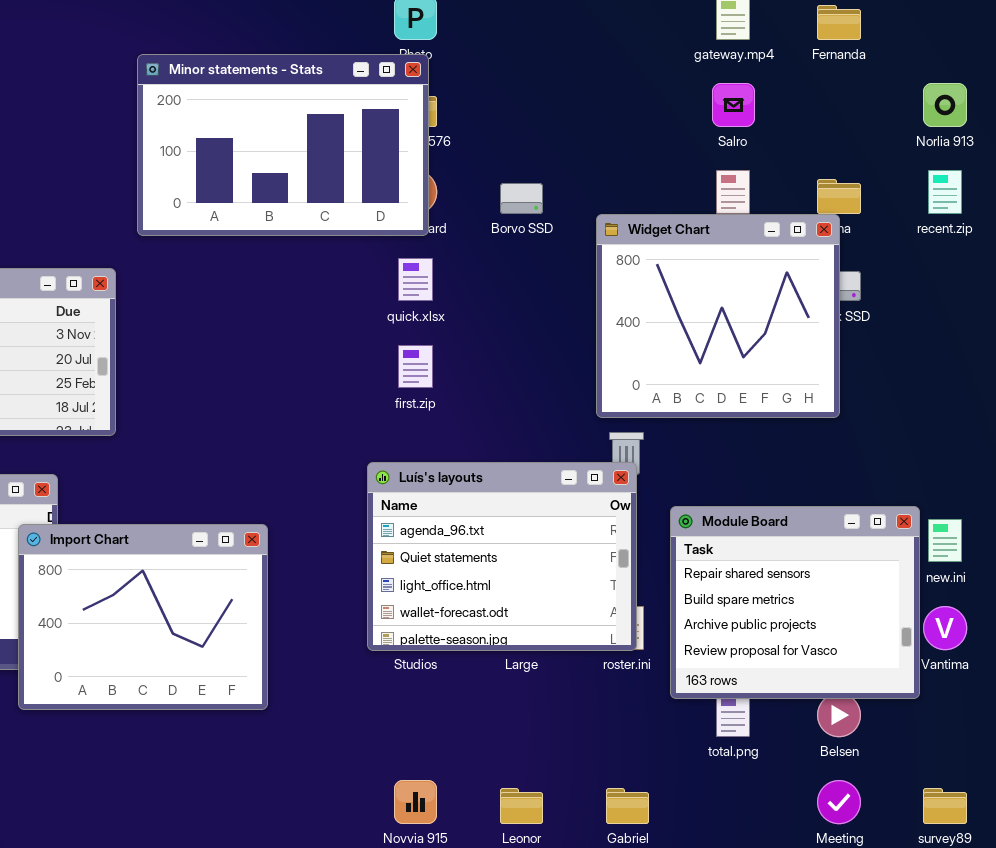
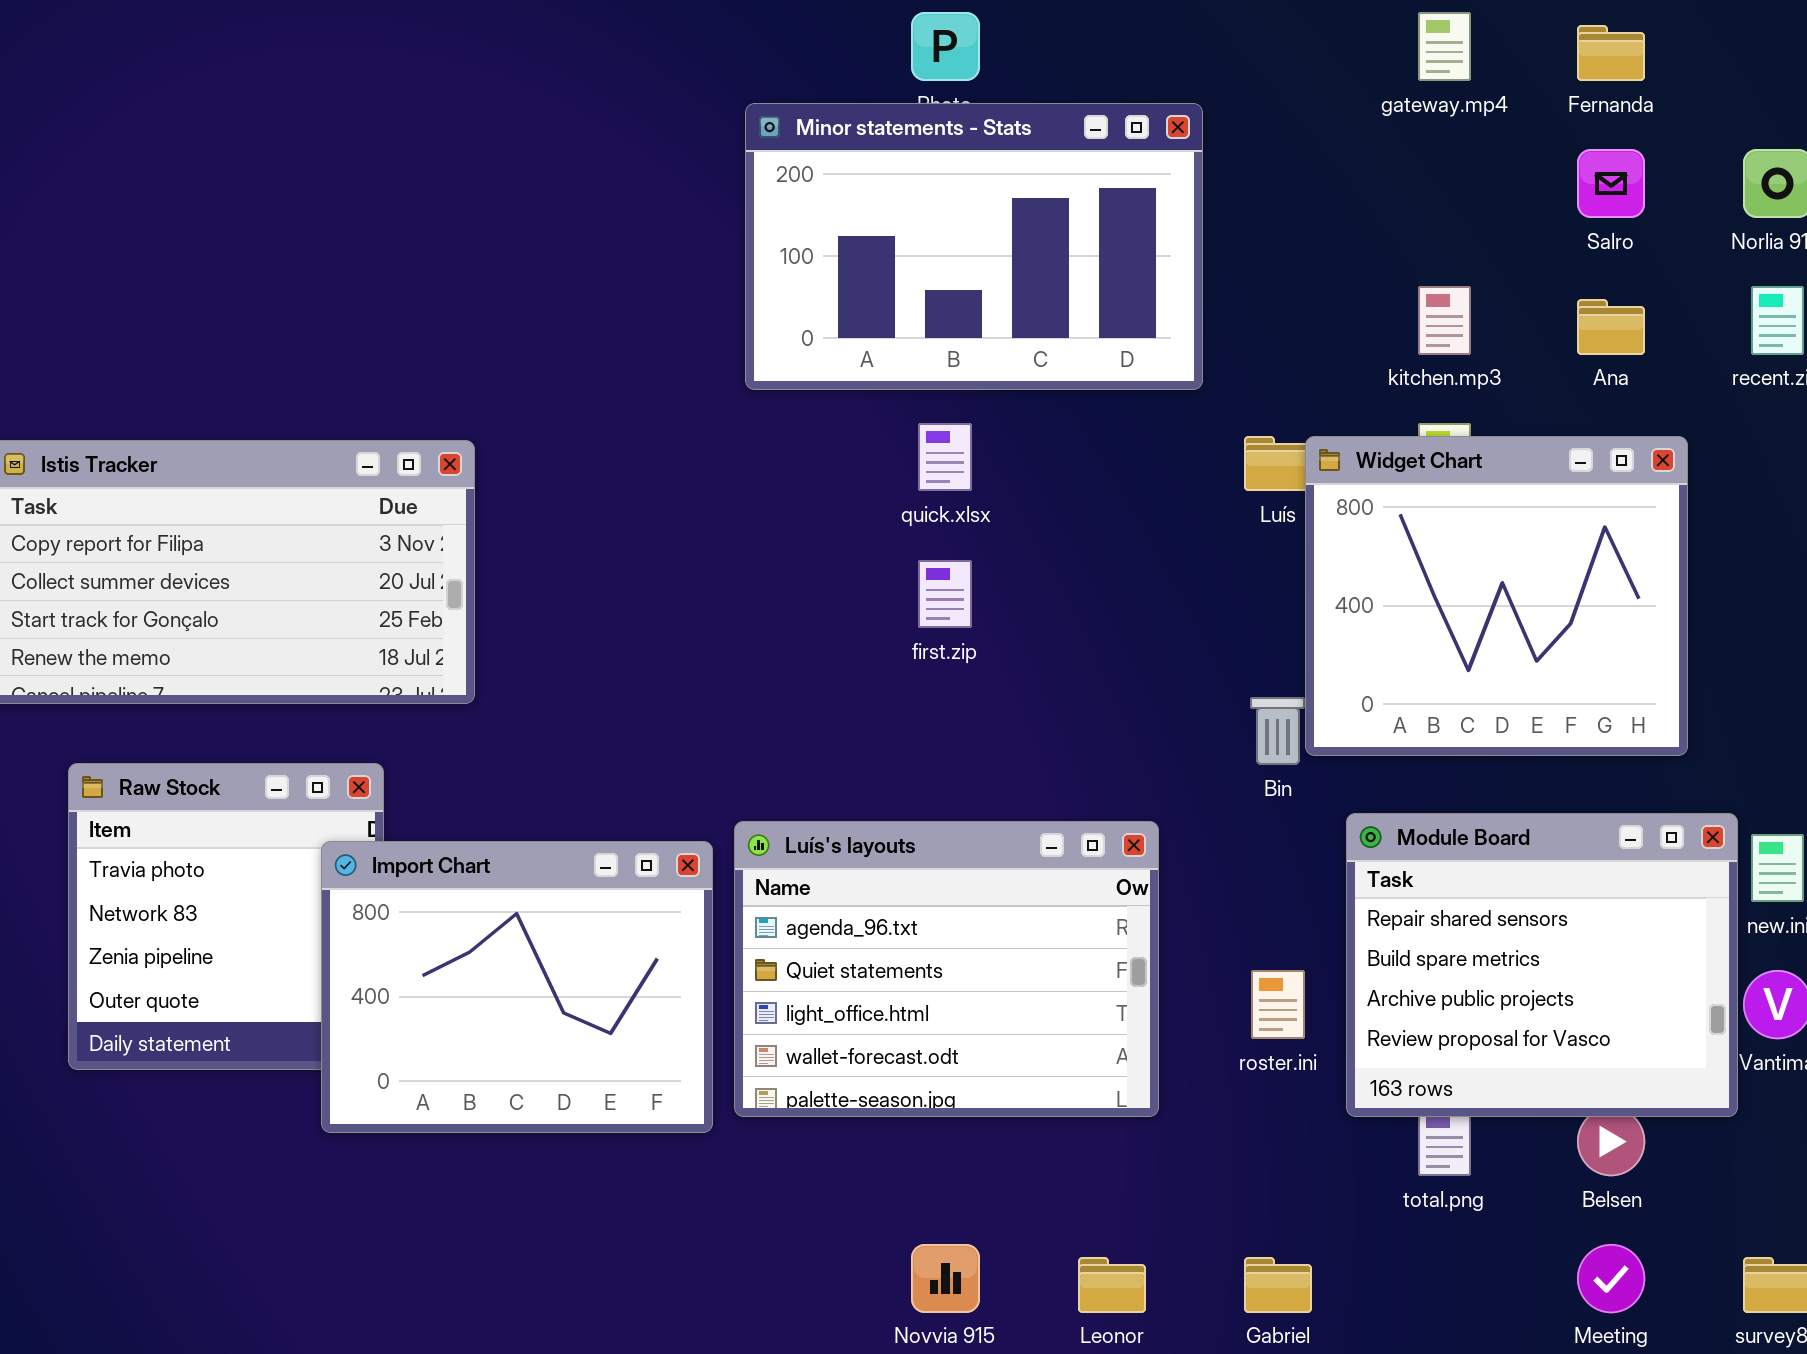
Minor statements - Stats: [137,54,429,236] -> [745,103,1203,390], moved
Salro: [712,83,755,127] -> [1577,149,1645,218], moved
Widget Chart: [596,214,840,418] -> [1305,436,1688,756], moved
Luís's layouts: [367,462,637,651] -> [734,821,1159,1117], moved

